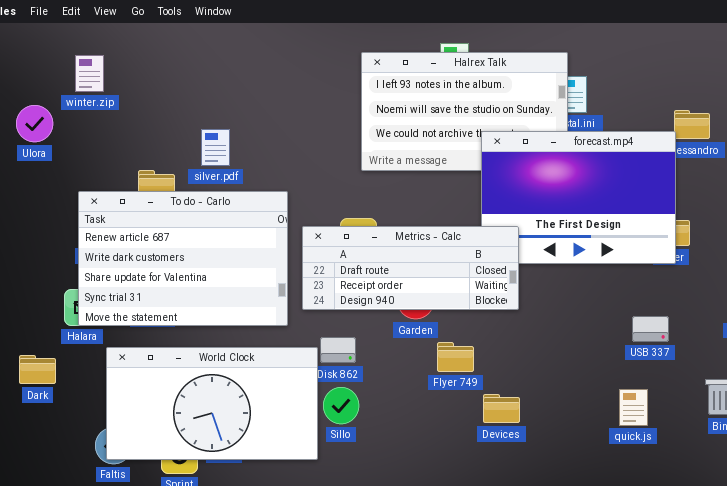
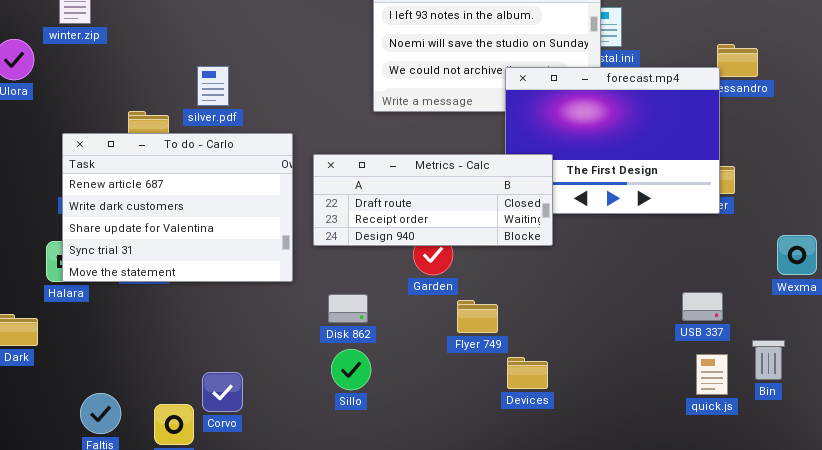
Metrics - Calc: [302,226,519,310] -> [313,154,553,246], moved
USB 337: [632,316,669,342] -> [682,292,723,321], moved
World Clock: [106,347,318,460] -> none, closed
quick.js: [619,389,648,426] -> [696,354,728,395], moved

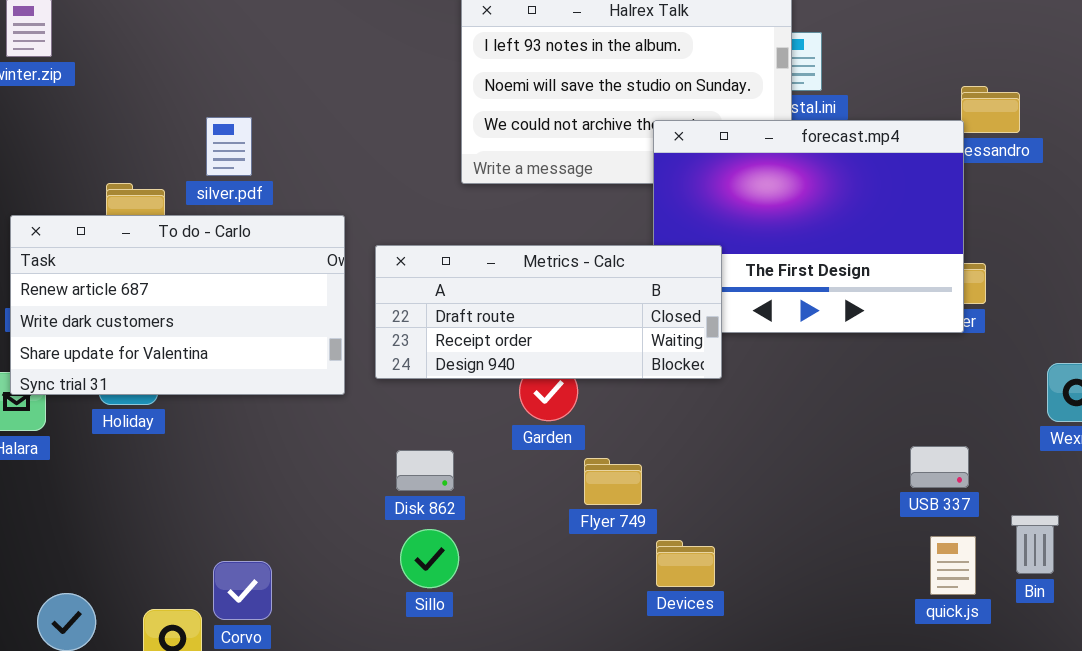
To do - Carlo: [62,133,293,282] -> [10,215,345,395], resized

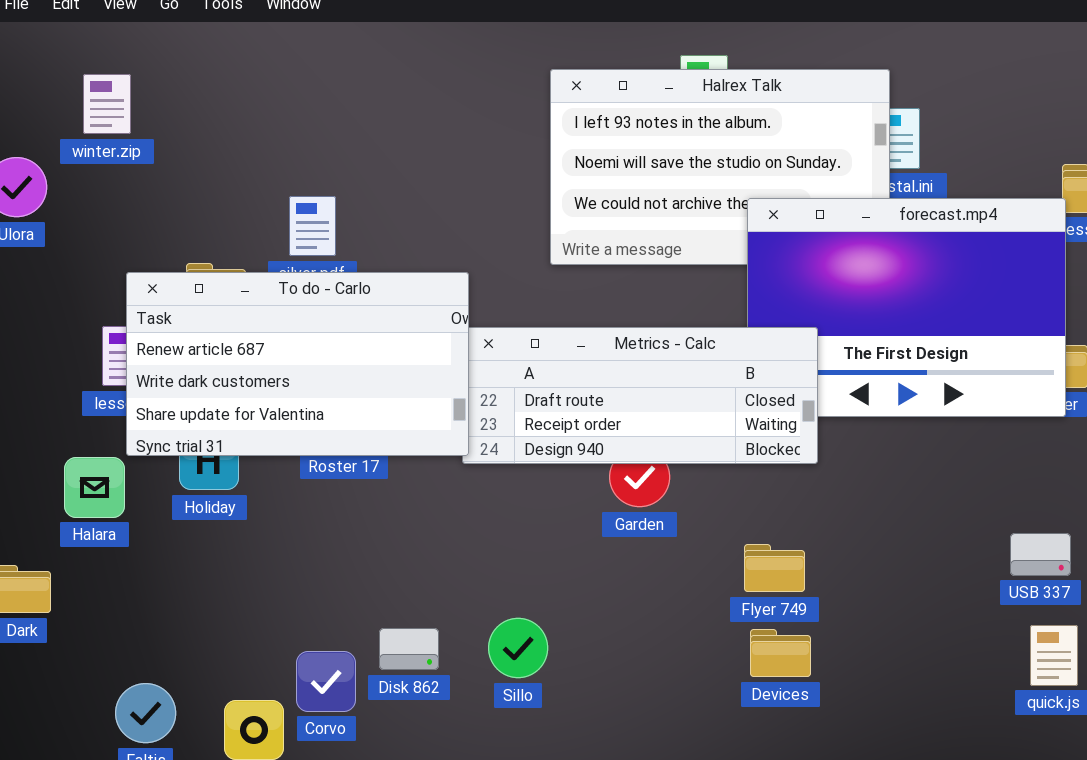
To do - Carlo: [10,215,345,395] -> [126,272,469,456], moved
Disk 862: [396,450,454,491] -> [379,628,439,670], moved
Flyer 749: [584,458,642,505] -> [744,544,805,592], moved

